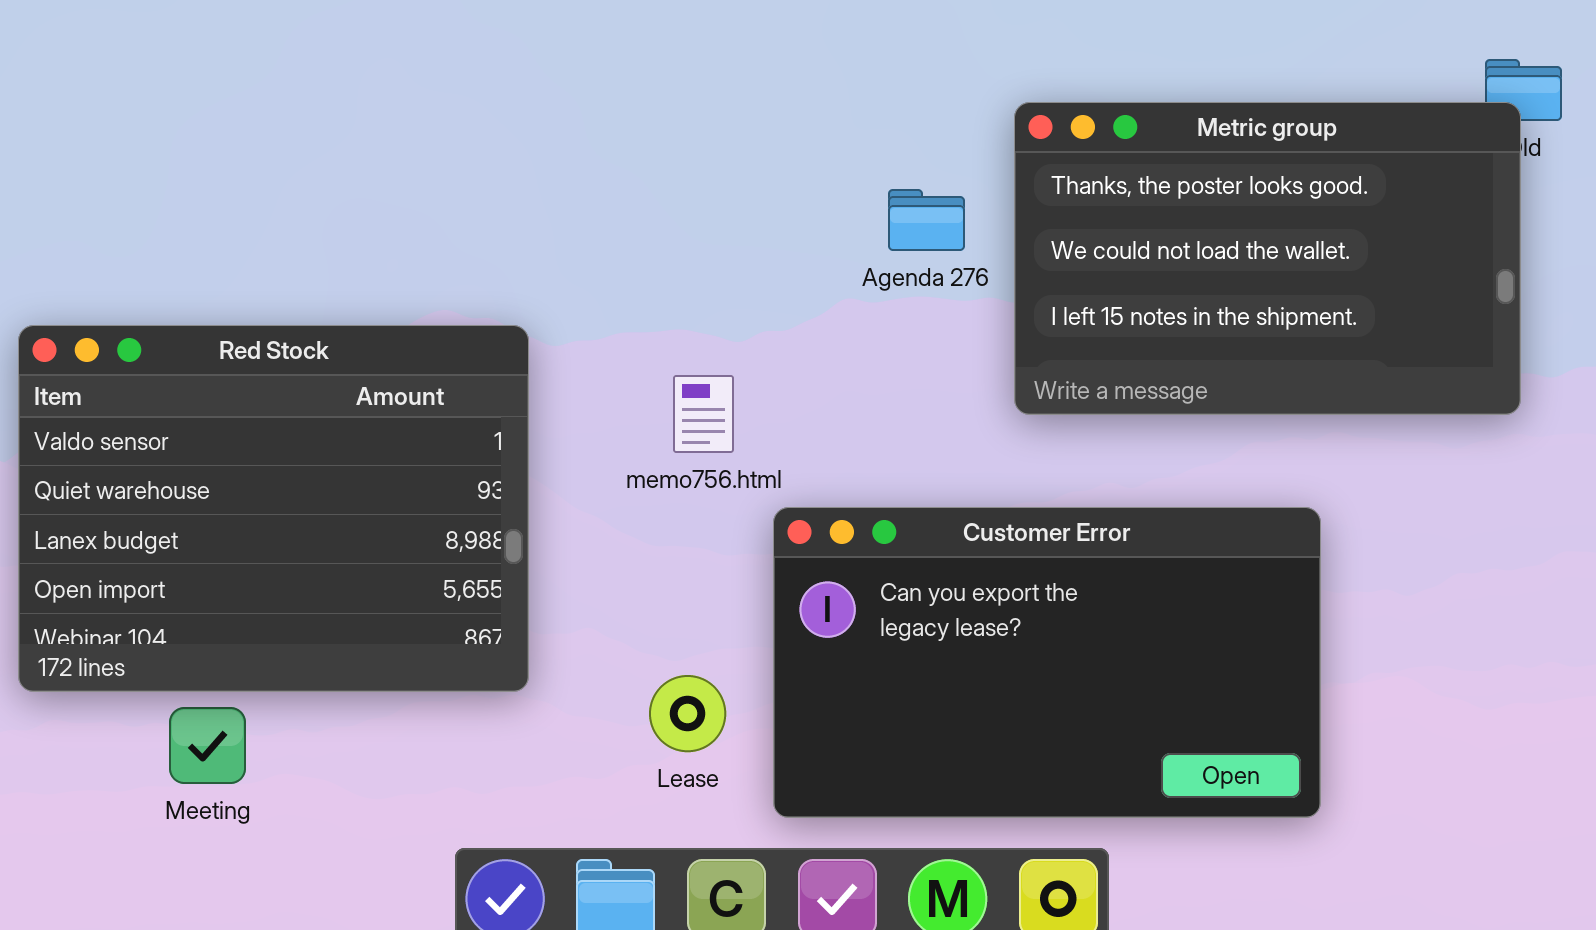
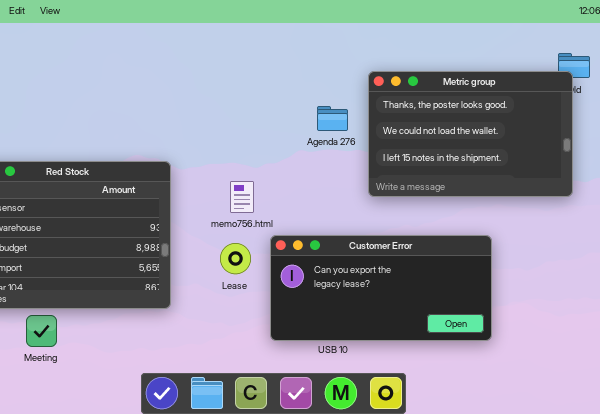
Customer Error: [773,507,1321,818] -> [270,235,492,341], resized
Lease: [649,675,726,752] -> [220,243,251,274], moved

